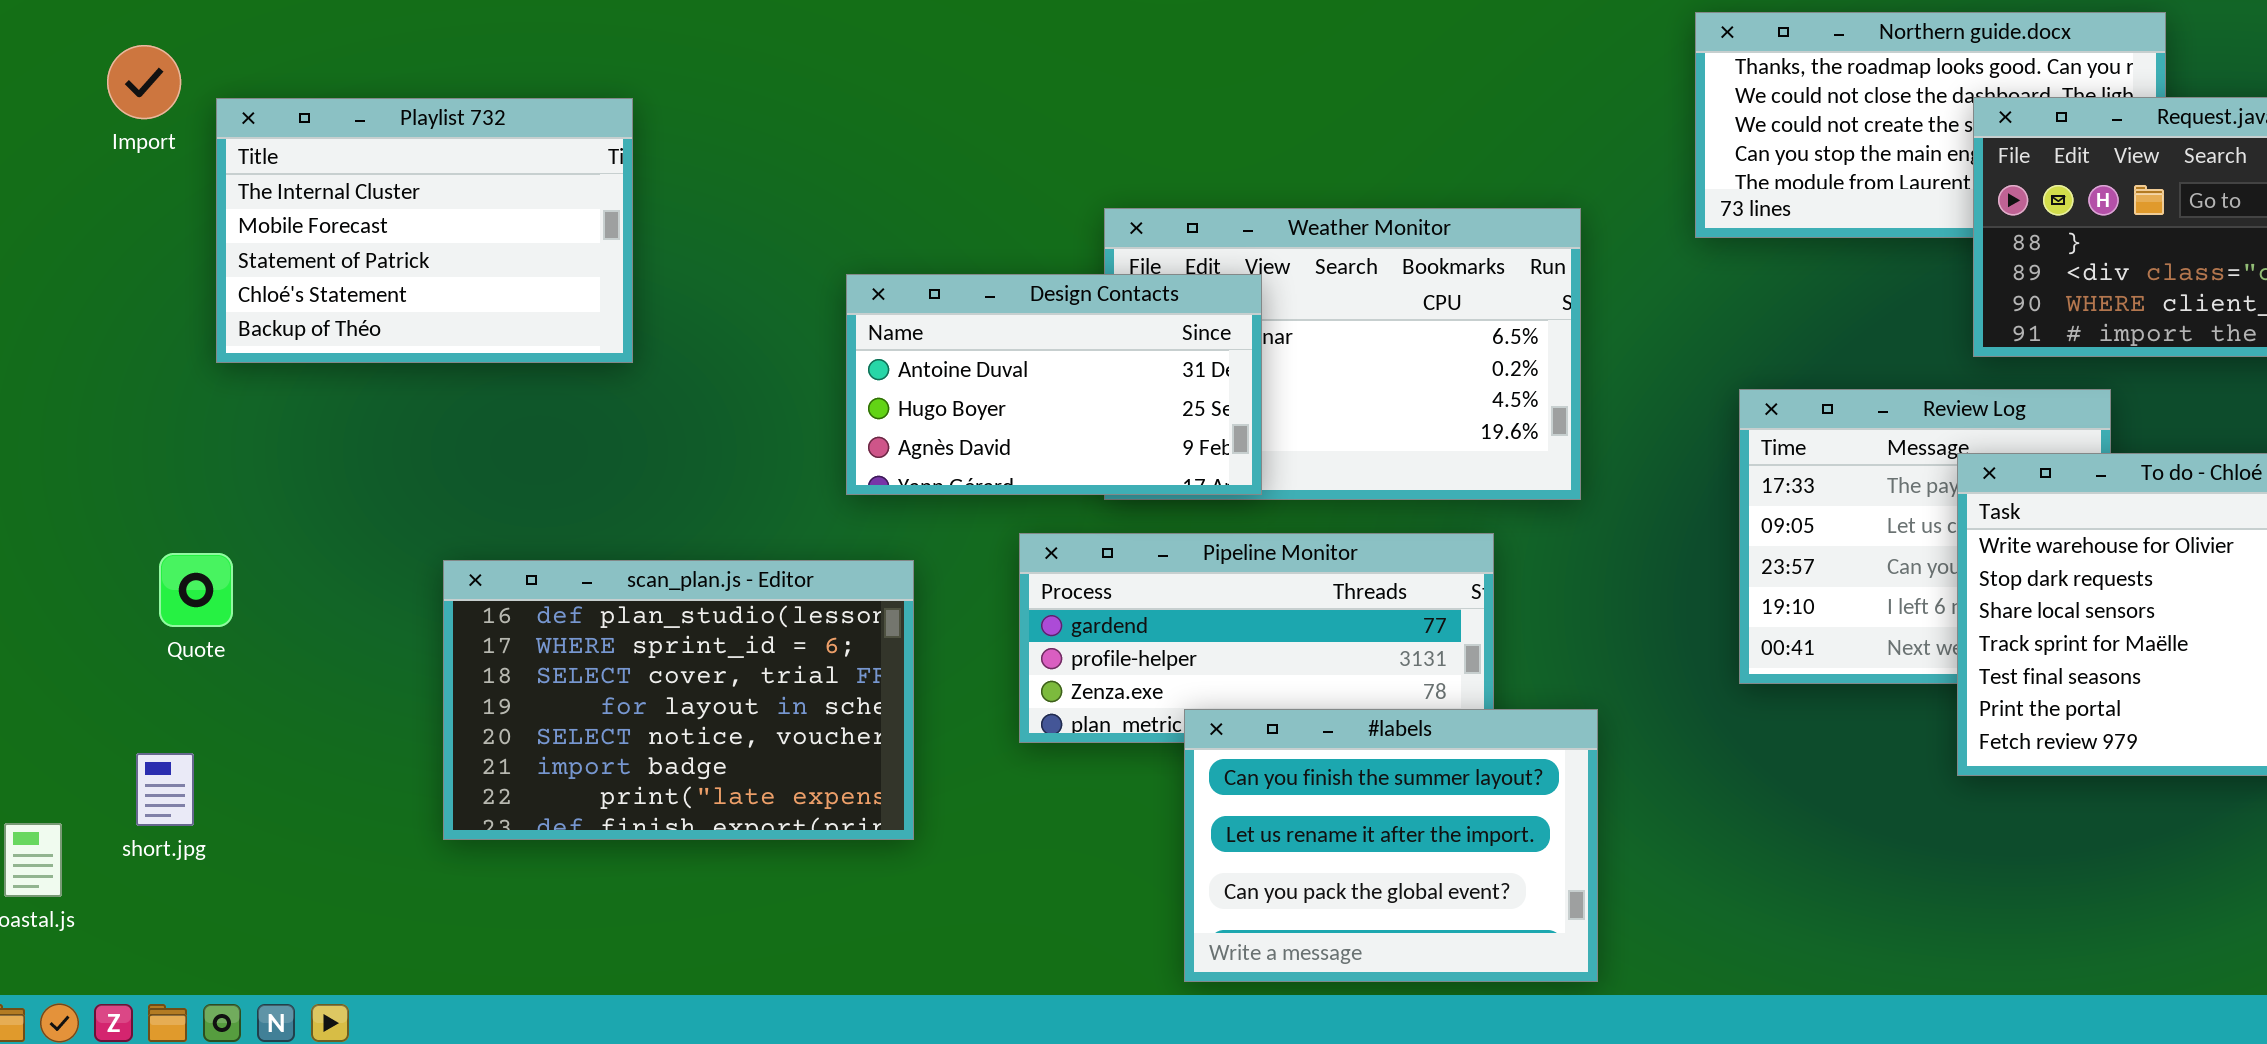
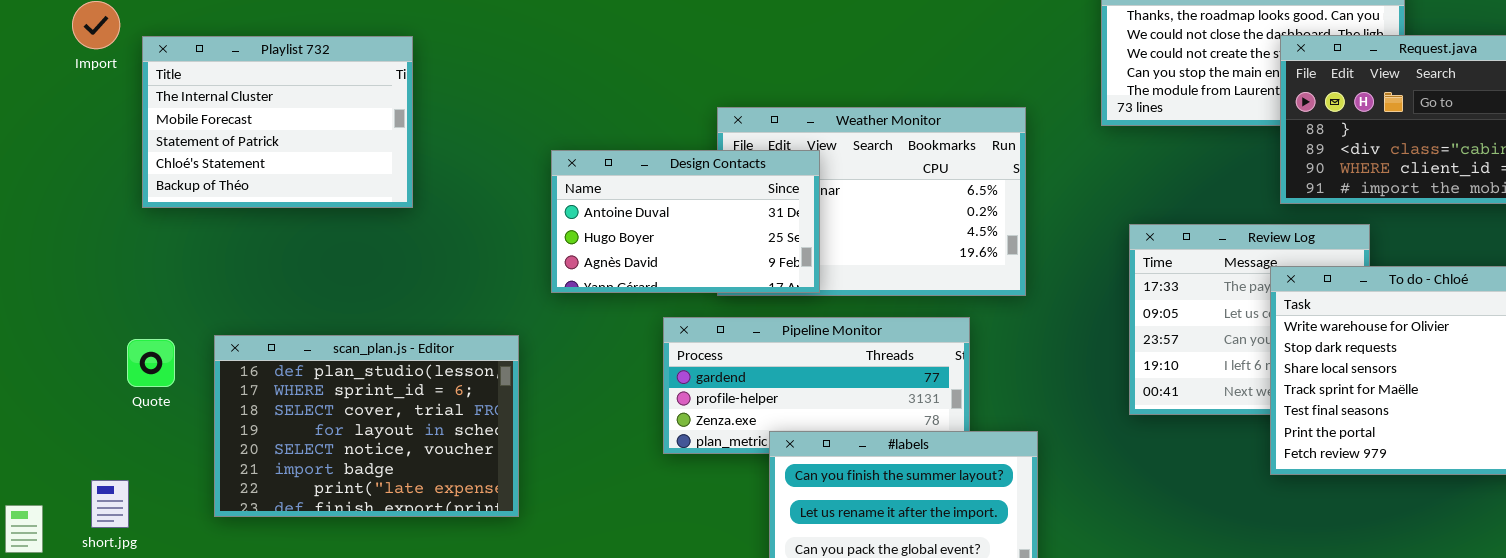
Quote: [159,553,233,627] -> [127,339,175,387], moved
scan_plan.js - Editor: [443,560,914,840] -> [214,335,519,517], moved
short.jpg: [136,753,194,826] -> [91,480,129,528], moved

